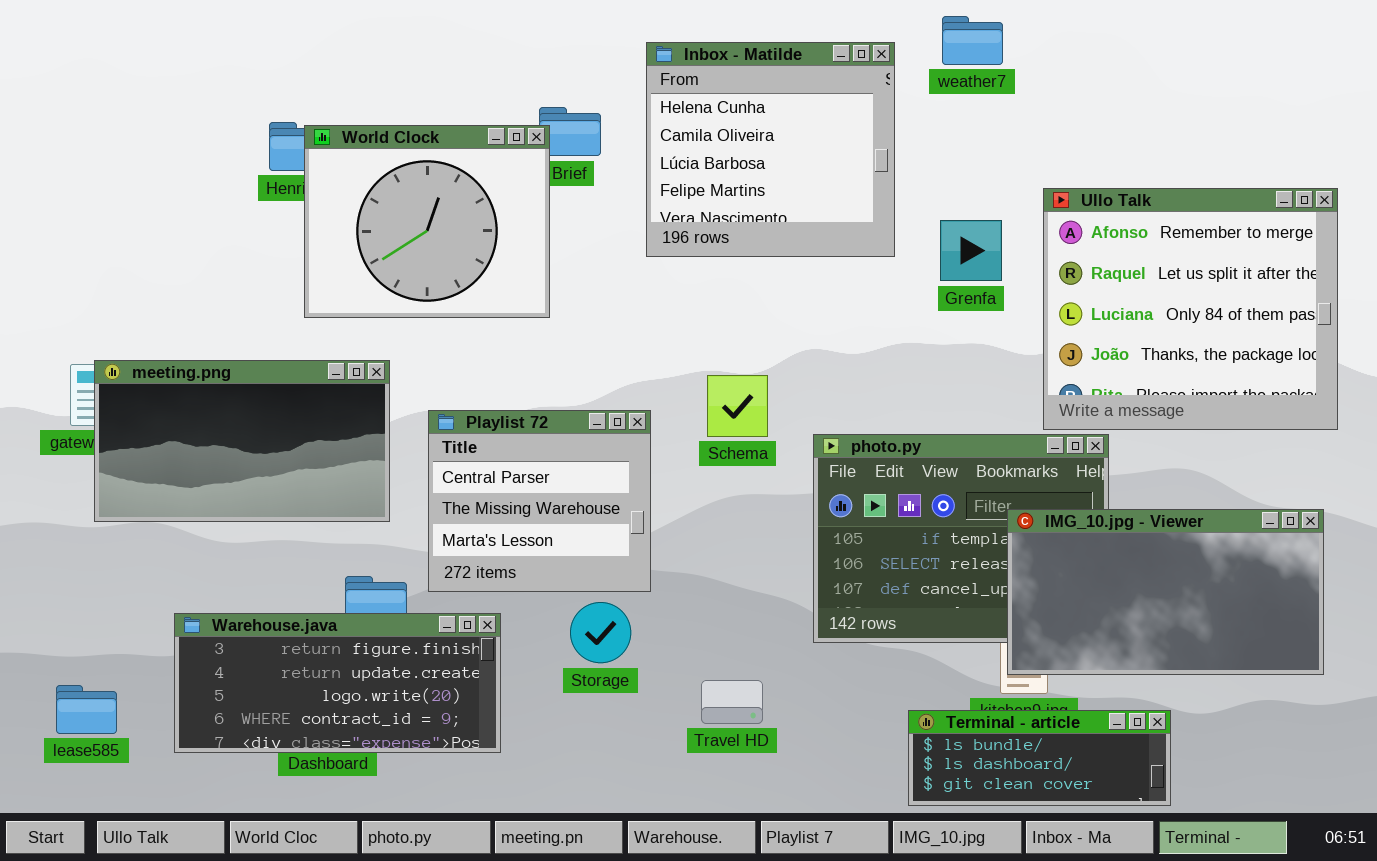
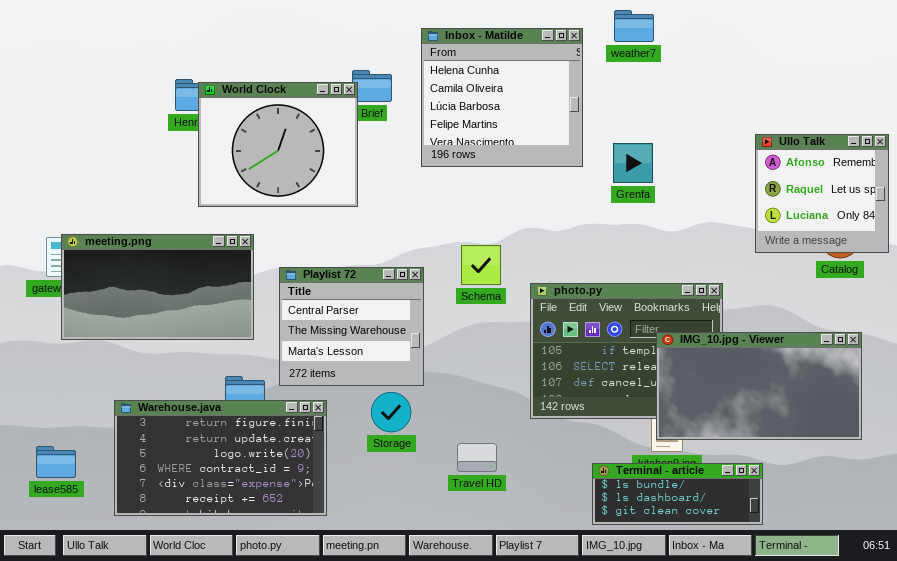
Ullo Talk: [1043,188,1338,430] -> [755,134,889,253], moved, resized
Warehouse.java: [174,613,501,753] -> [114,400,327,516], resized

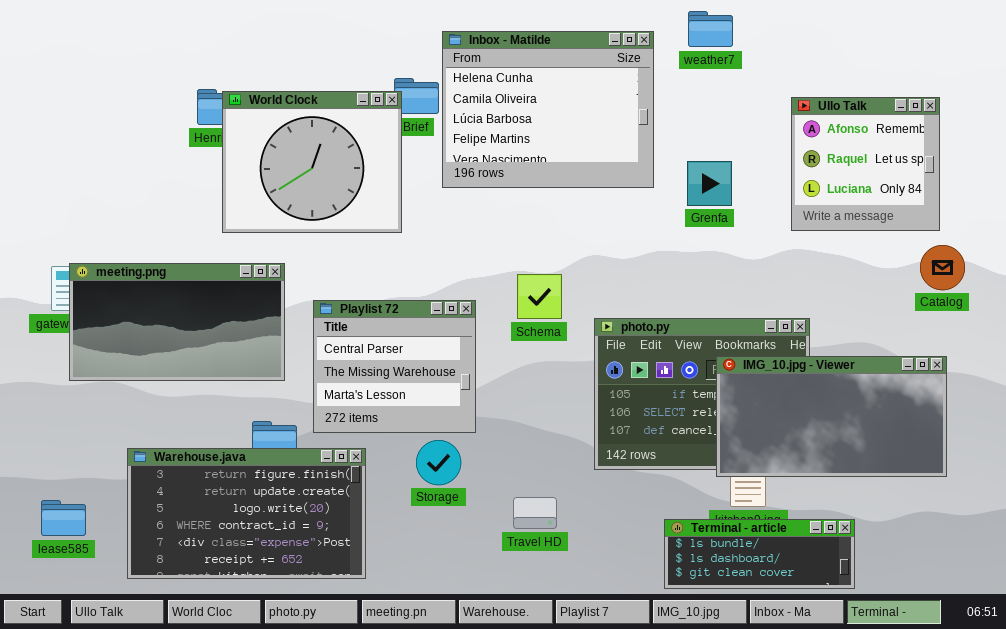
Inbox - Matilde: [421,28,583,167] -> [442,31,654,188], resized
Ullo Talk: [755,134,889,253] -> [791,97,940,231], moved
IMG_10.jpg - Viewer: [656,332,862,440] -> [716,356,947,477], moved

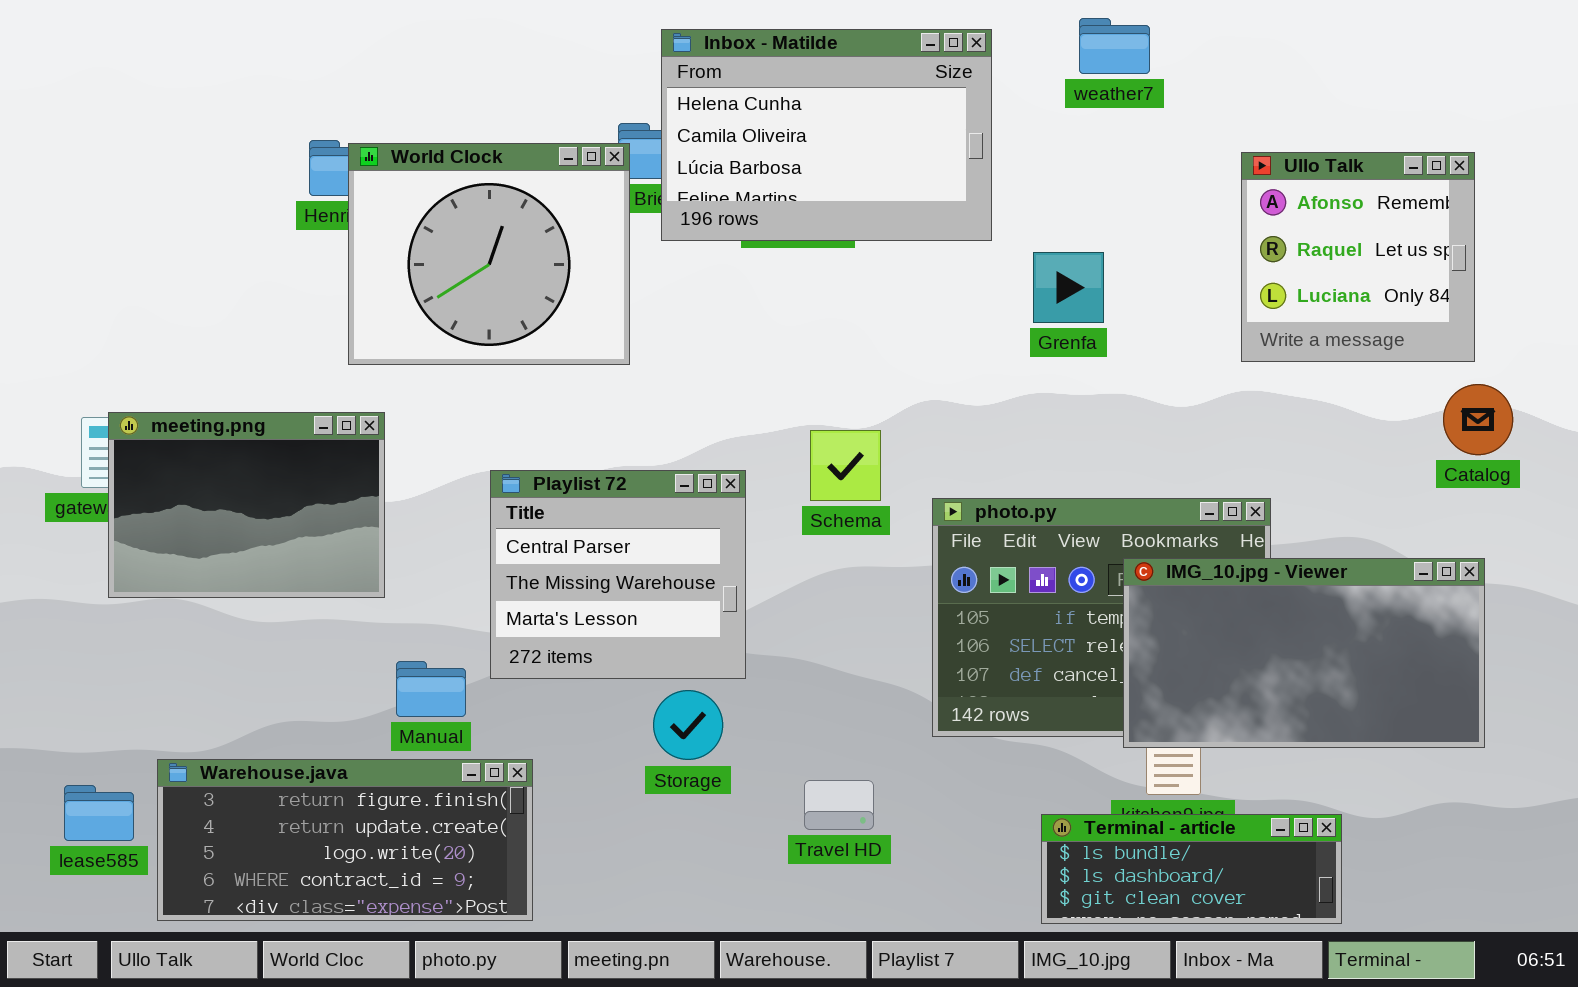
Inbox - Matilde: [442,31,654,188] -> [661,29,992,241], moved, resized
Grenfa: [687,161,732,206] -> [1033,252,1104,323], moved
meeting.png: [69,263,285,381] -> [108,412,385,598], resized
Warehouse.java: [127,448,366,579] -> [157,759,533,921], moved, resized

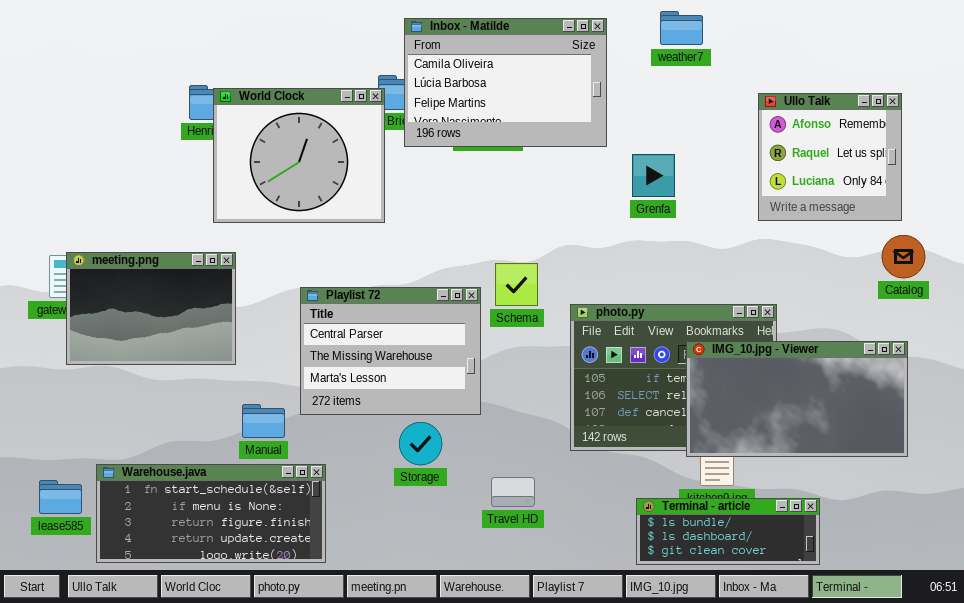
Inbox - Matilde: [661,29,992,241] -> [404,18,607,147], scrolled down 1 row
Playlist 72: [490,470,746,679] -> [300,287,481,415], resized
Warehouse.java: [157,759,533,921] -> [96,464,326,563], scrolled up 2 rows

